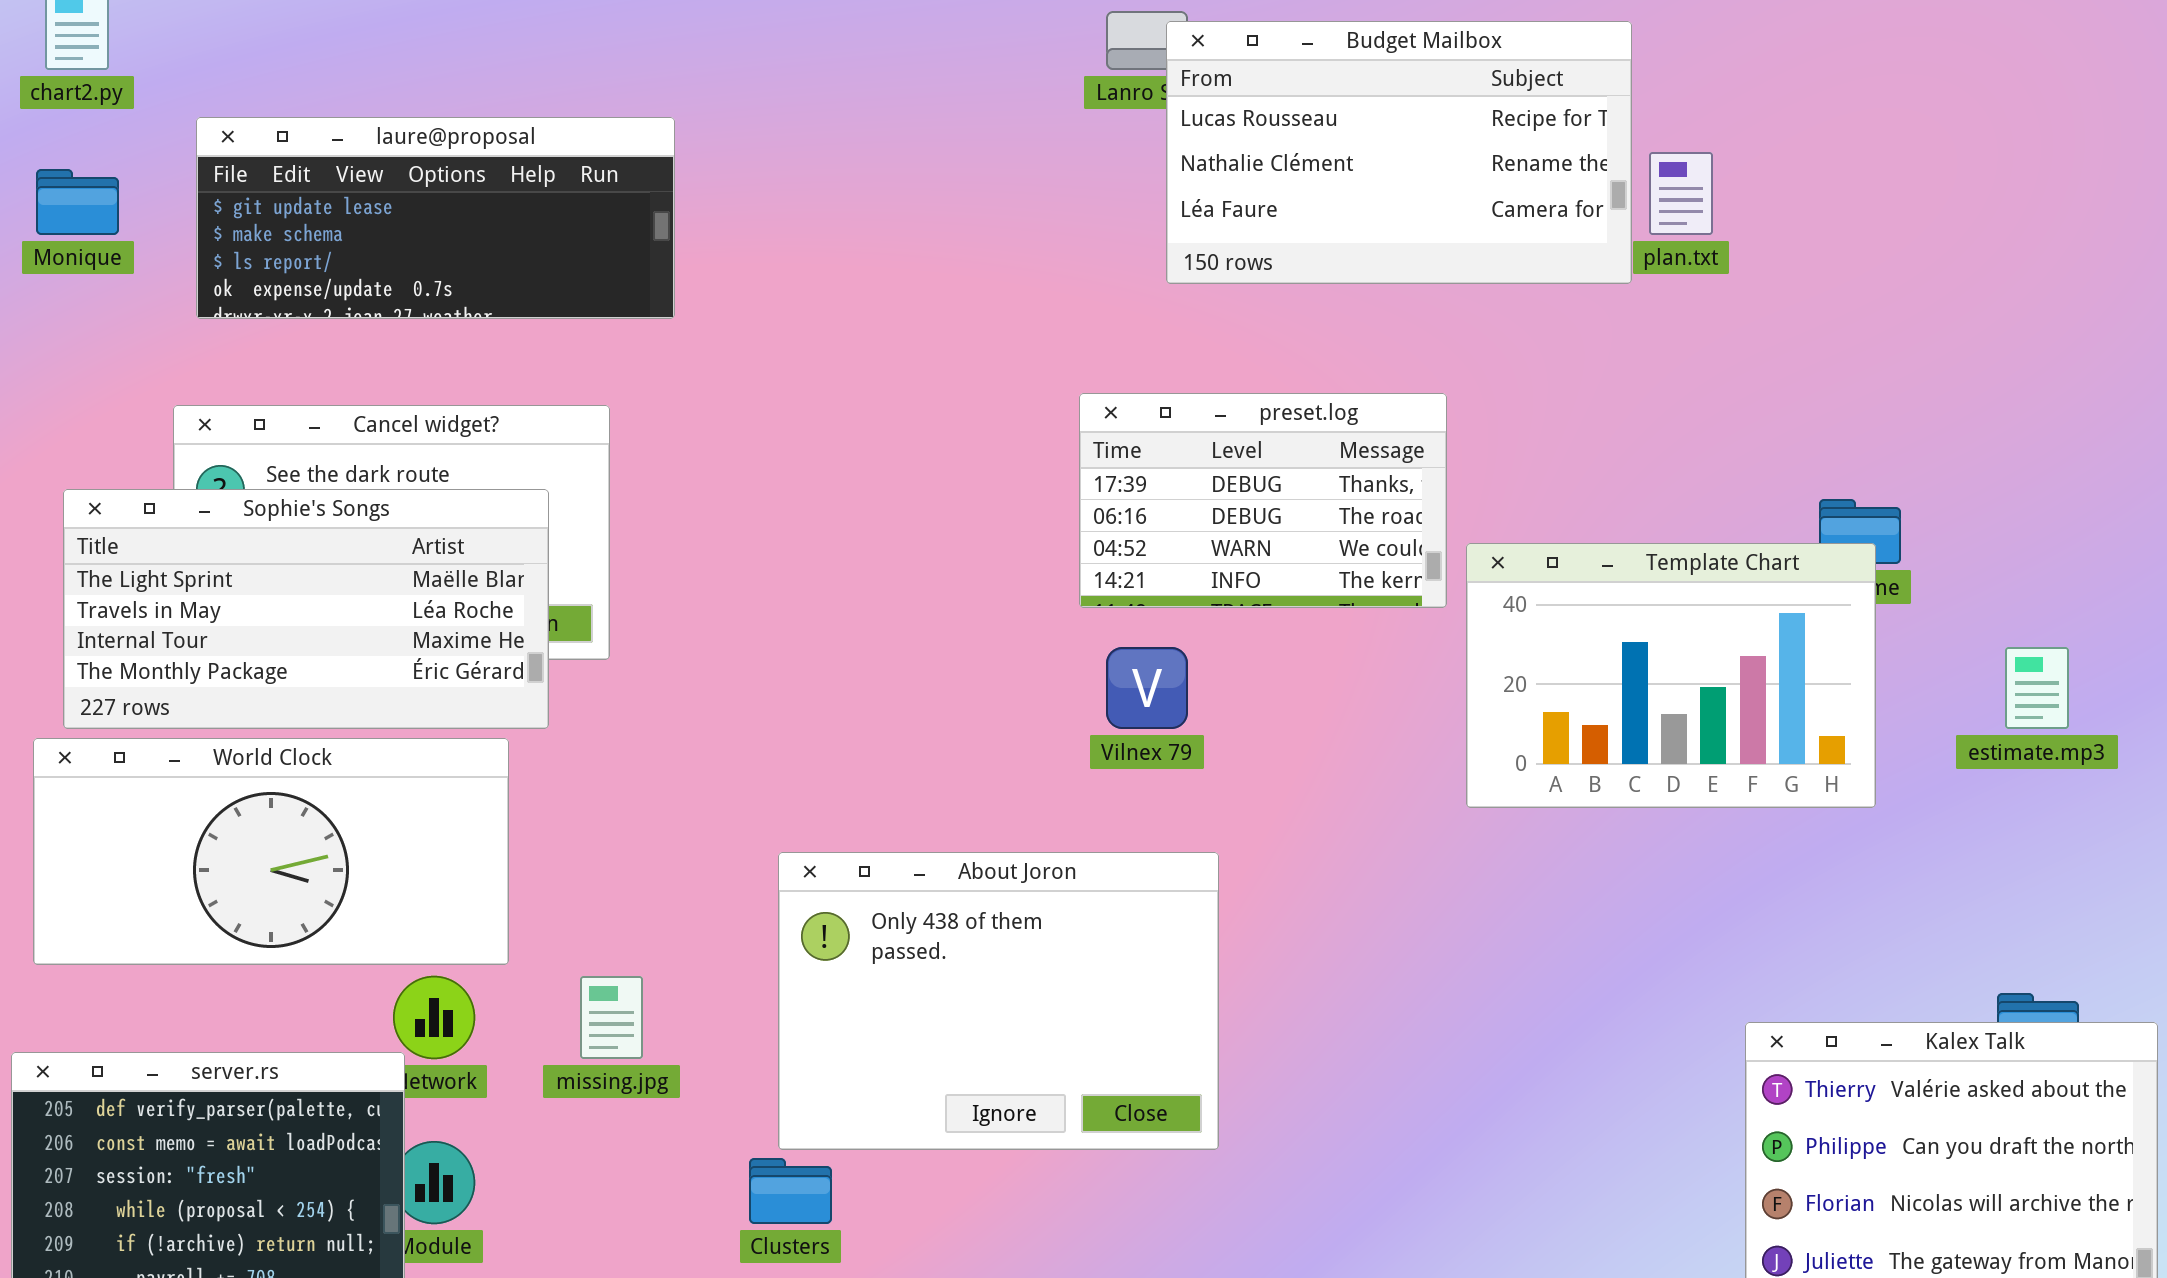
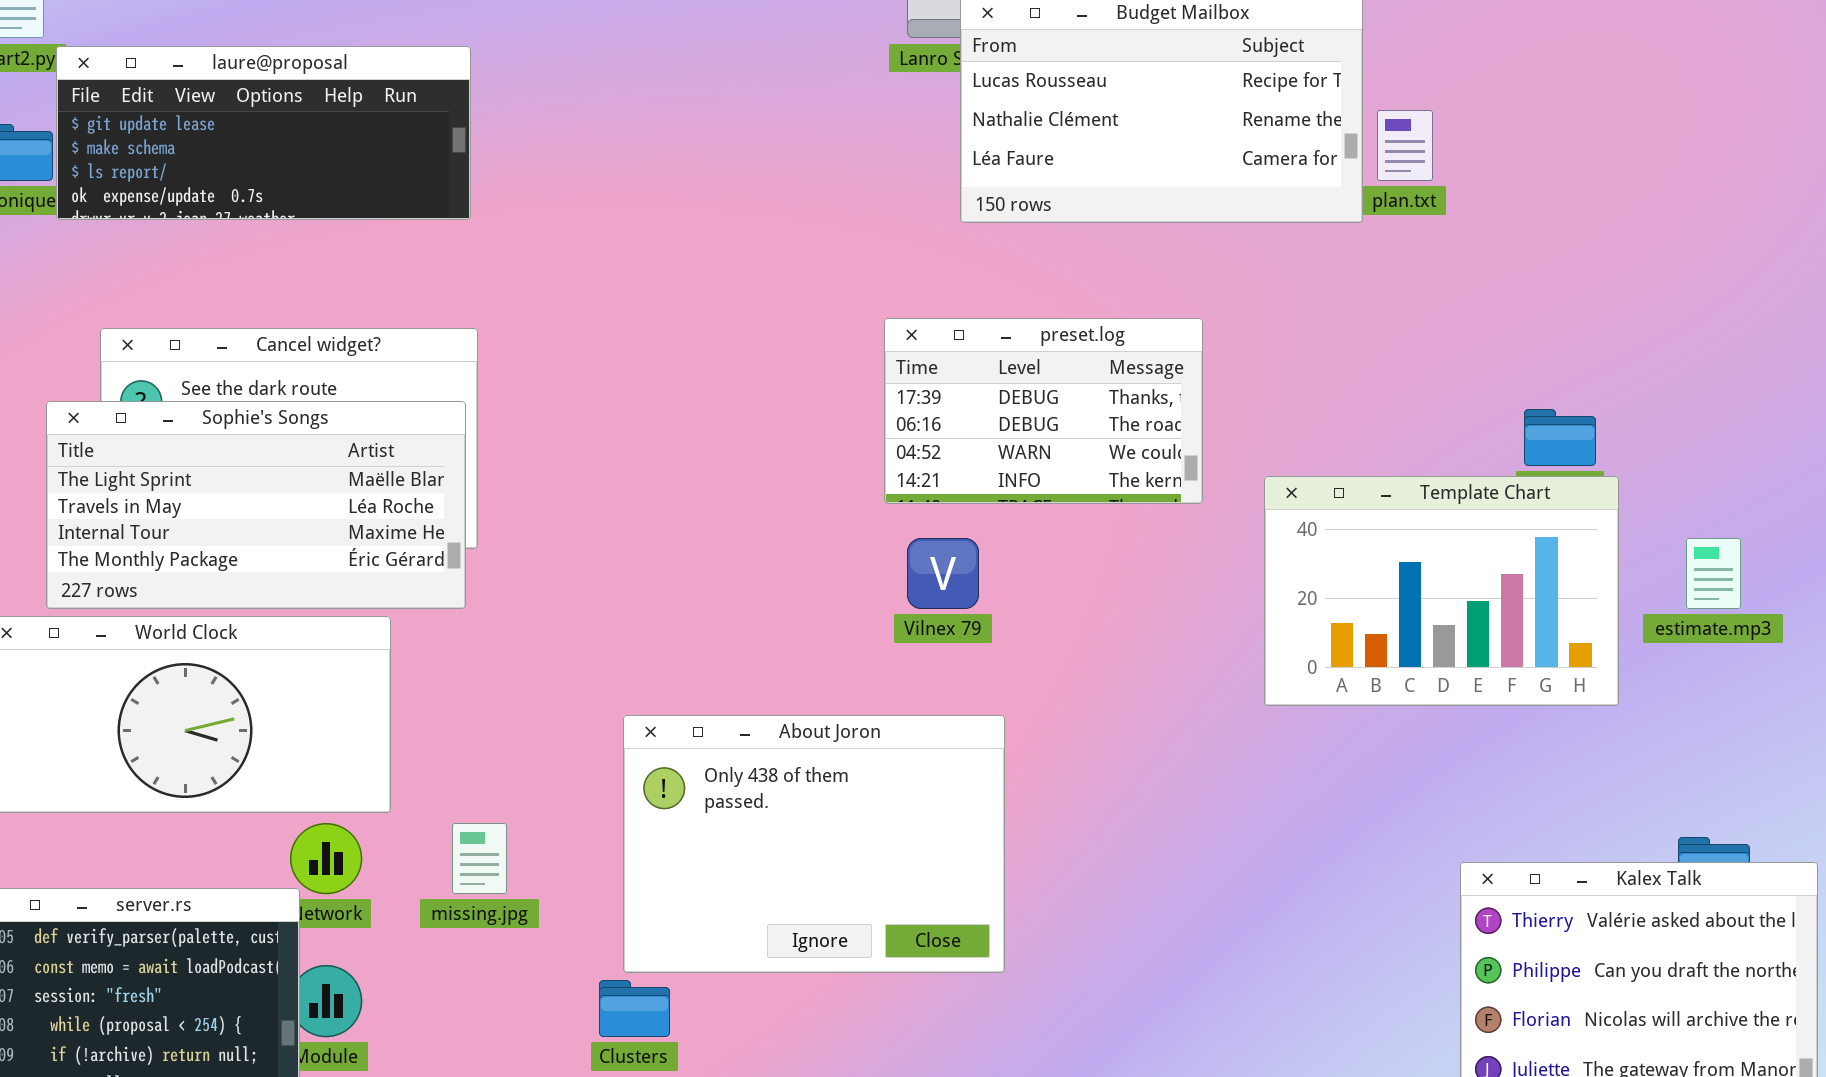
laure@proposal: [196,117,675,319] -> [56,46,471,220], moved
Sophie's Songs: [63,489,549,729] -> [46,401,466,609], moved
Template Chart: [1466,543,1876,808] -> [1264,476,1619,706], moved

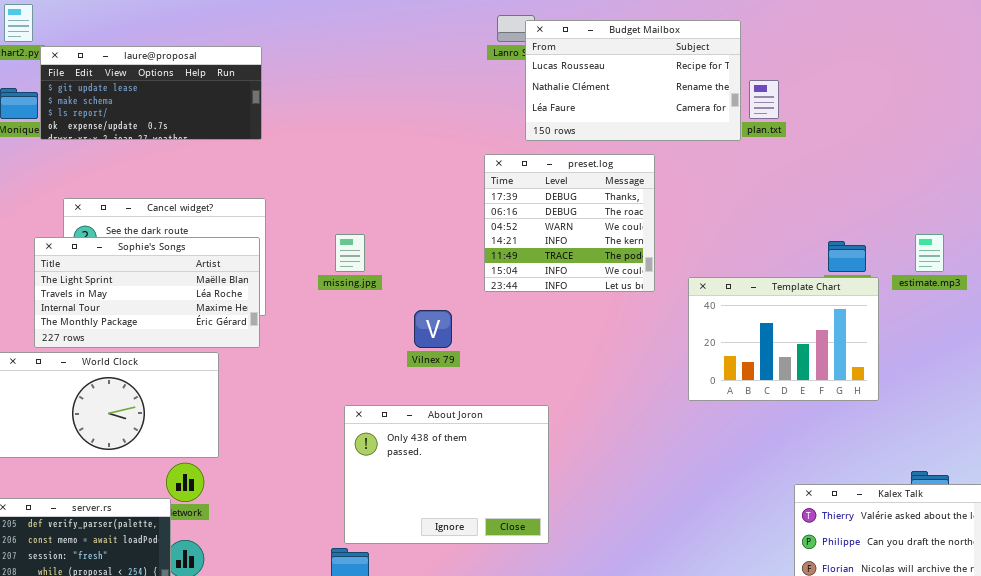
preset.log: [884,318,1203,504] -> [484,154,655,292], resized
Vilnex 79: [907,538,979,609] -> [414,310,452,348], moved
estimate.mp3: [1686,538,1741,609] -> [915,234,944,272], moved
missing.jpg: [452,823,507,894] -> [335,234,365,272], moved

